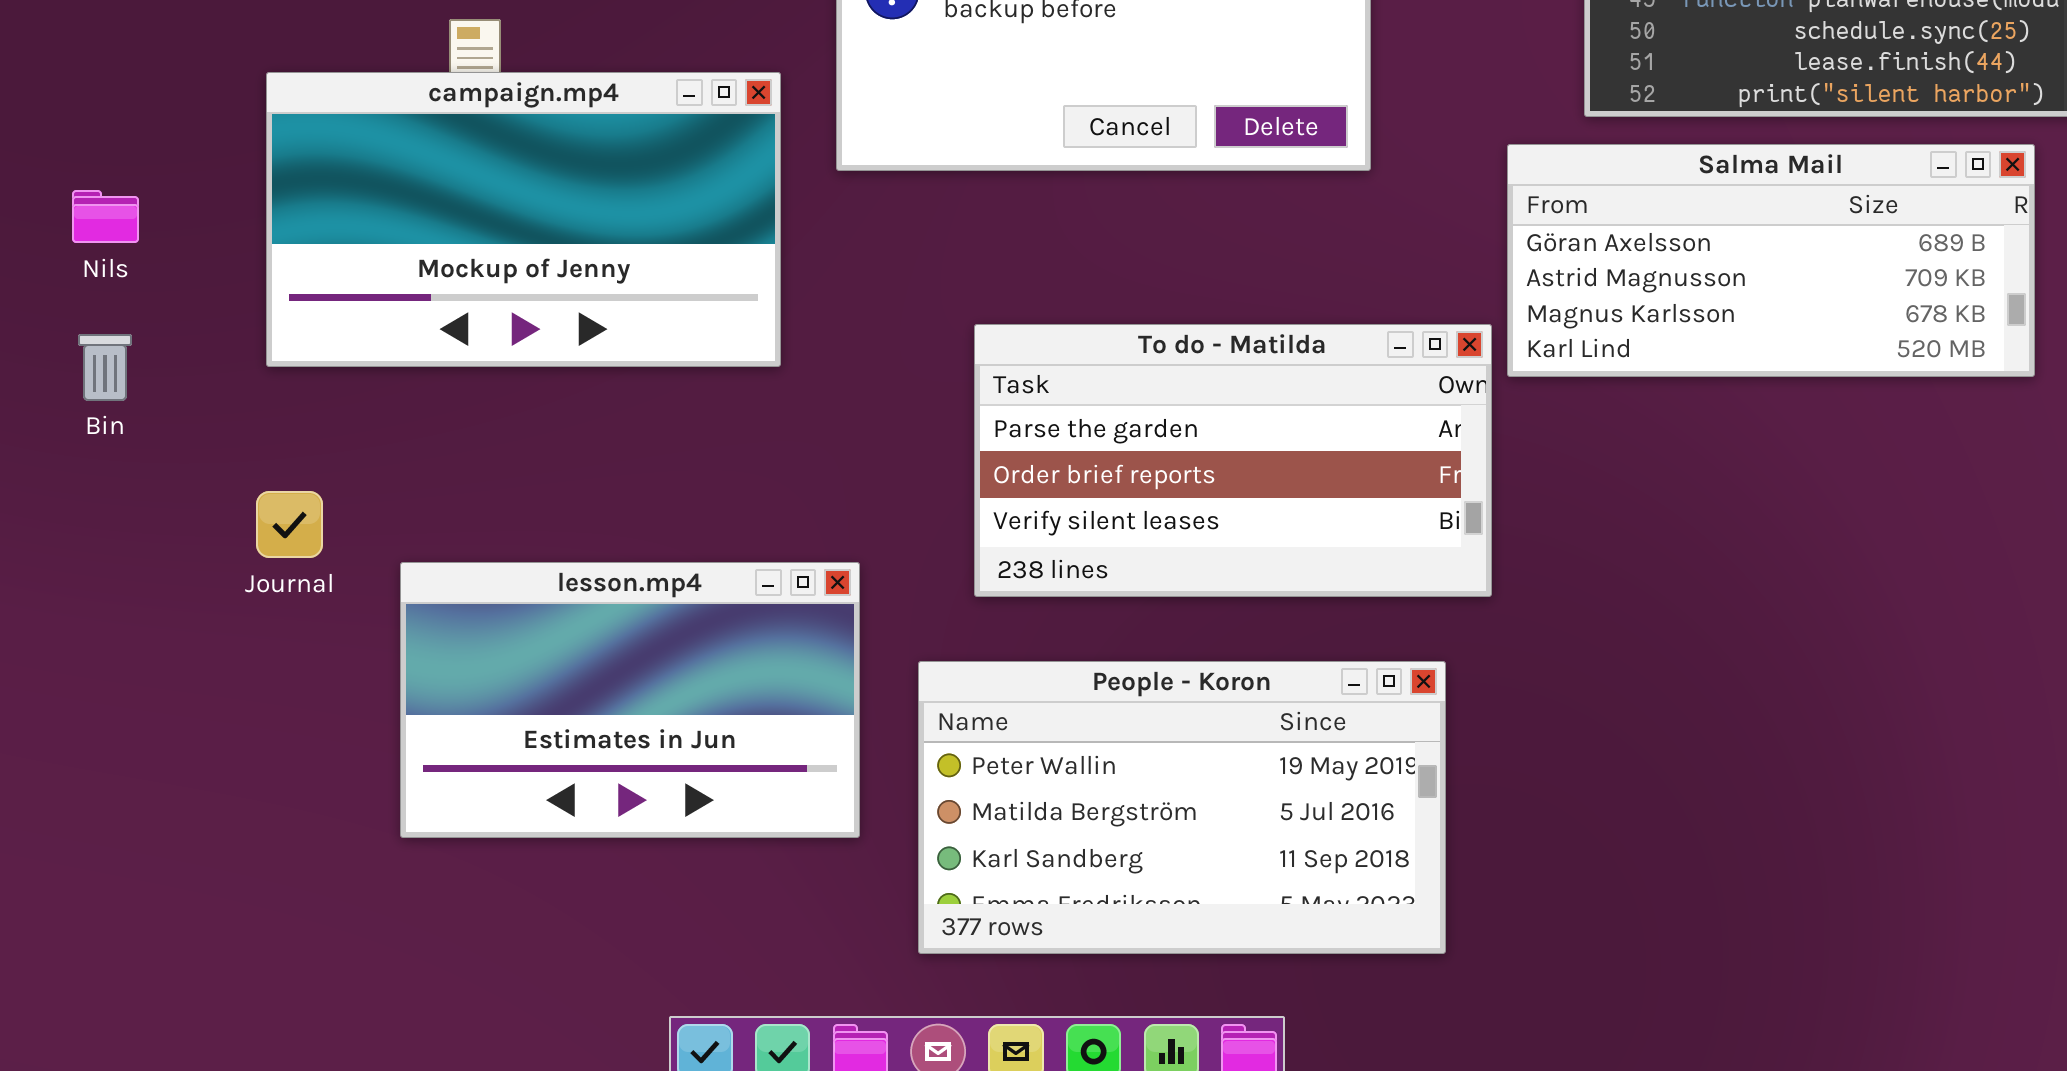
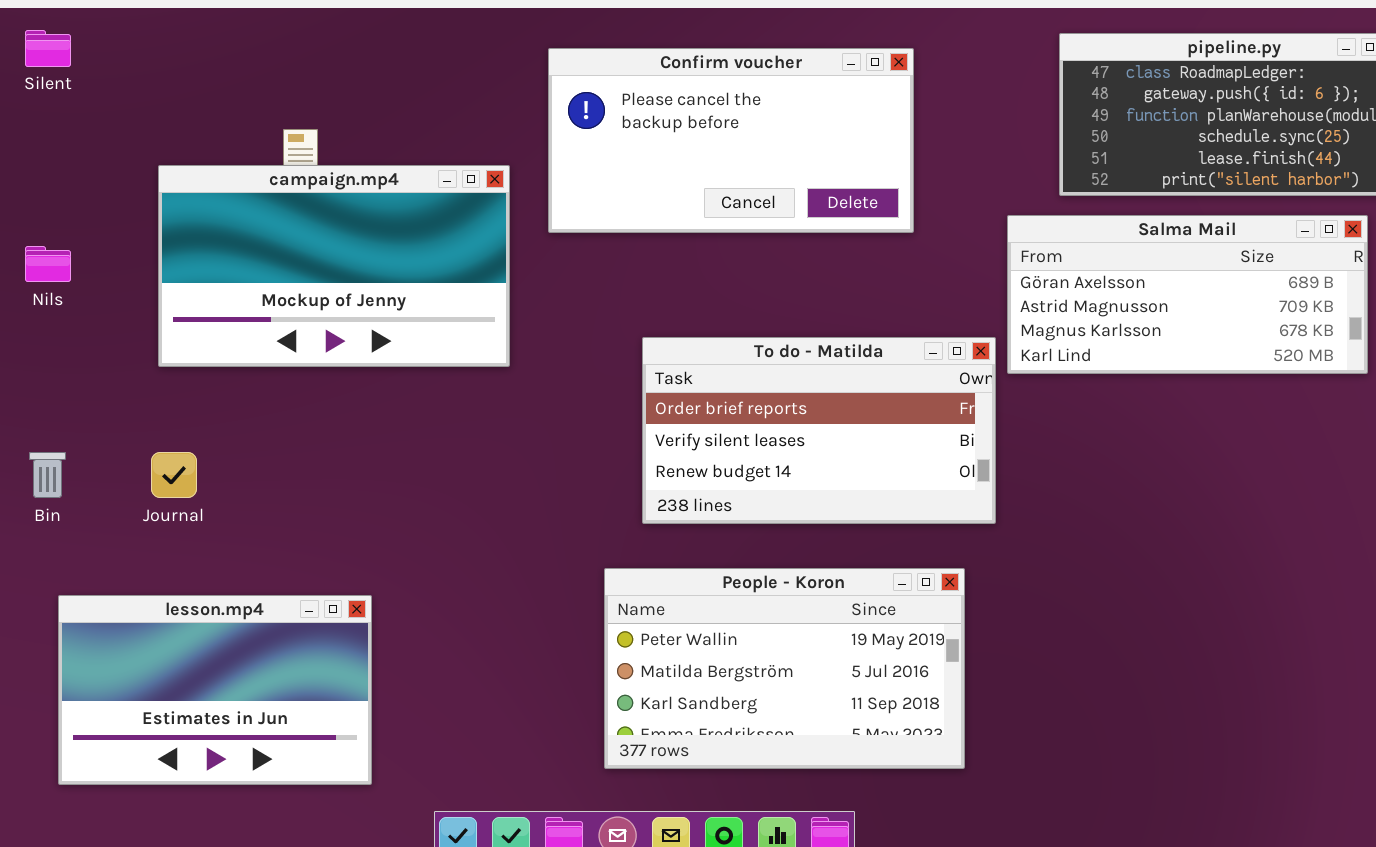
To do - Matilda: [974,324,1492,597] -> [642,337,996,524], scrolled down 1 row
Bin: [78,334,132,401] -> [29,452,66,498], moved
lesson.mp4: [400,562,860,838] -> [58,595,372,785], moved

